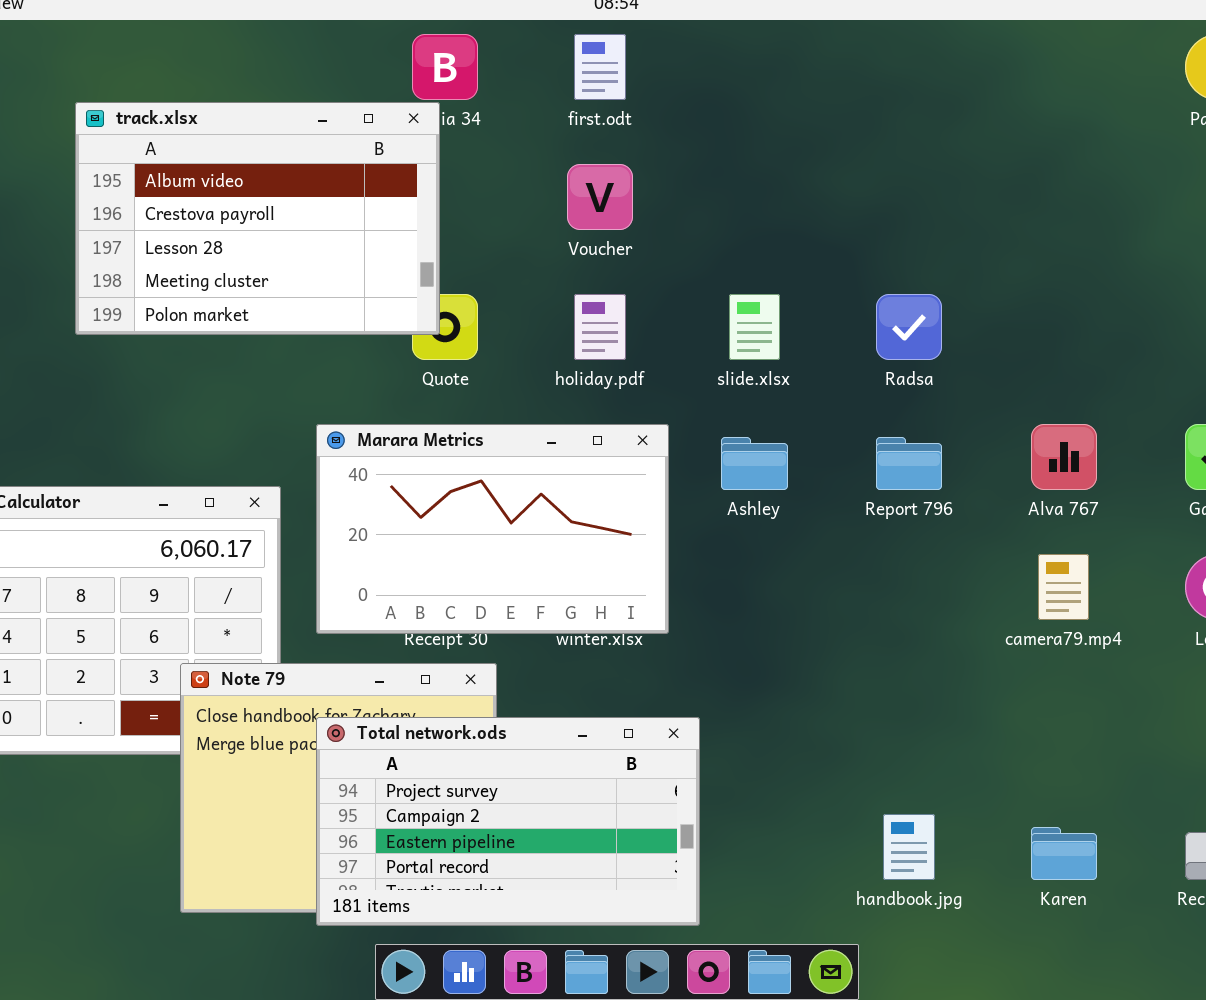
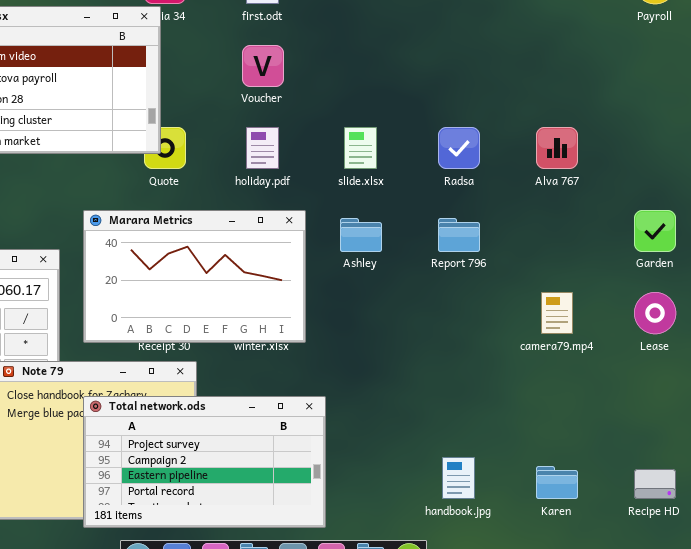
Alva 767: [1031,424,1097,490] -> [536,127,578,169], moved

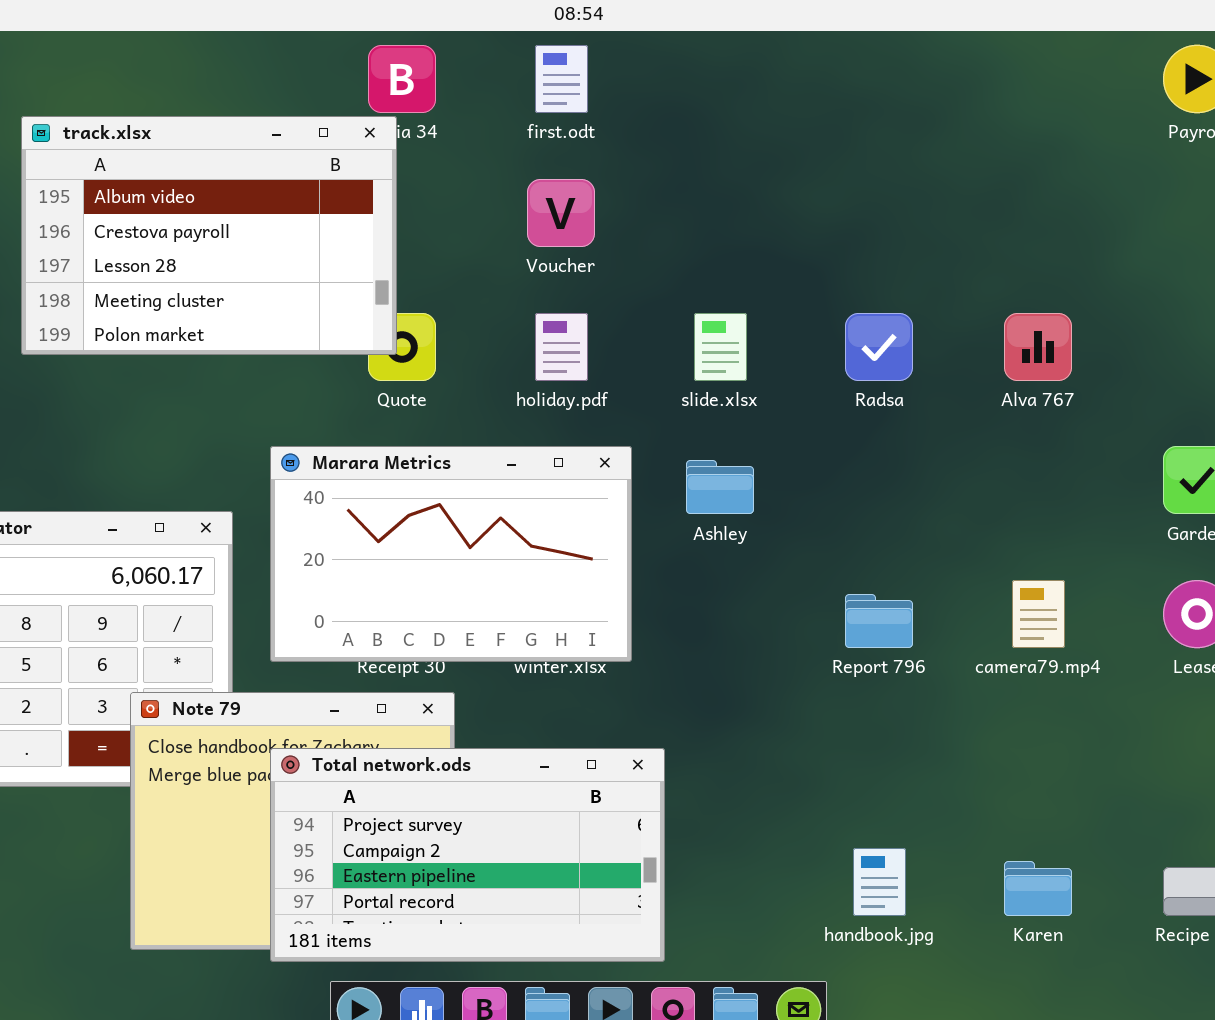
Report 796: [438,218,480,252] -> [845,594,913,648], moved

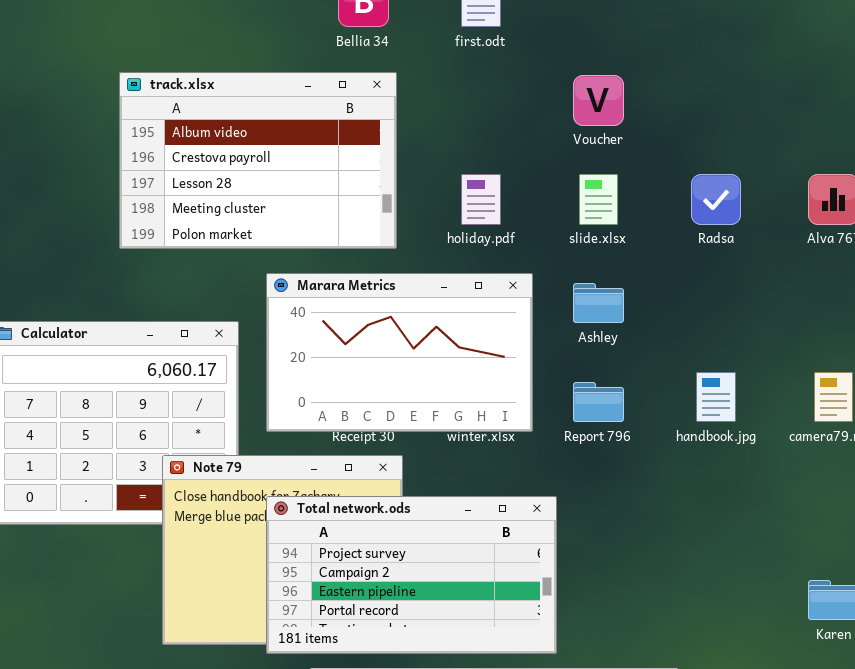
track.xlsx: [21,116,397,355] -> [119,72,397,249], moved
Voucher: [527,179,595,247] -> [573,75,624,126], moved
Report 796: [845,594,913,648] -> [573,382,624,422], moved
handbook.jpg: [853,848,906,916] -> [696,372,736,422], moved

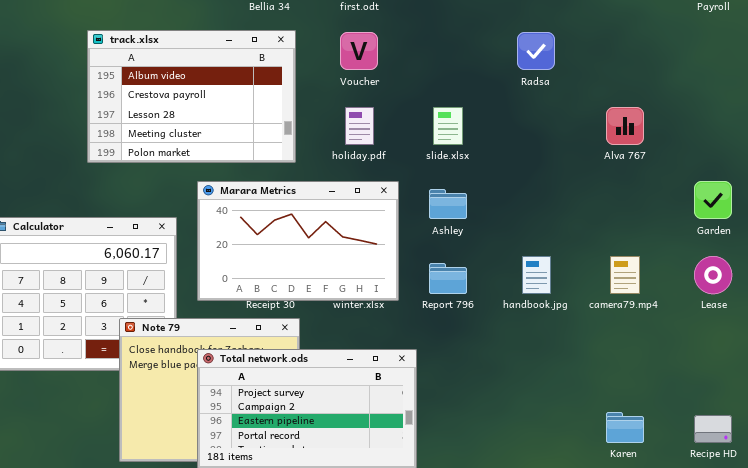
Voucher: [573,75,624,126] -> [340,32,378,70], moved
Radsa: [691,174,741,225] -> [517,32,555,70], moved

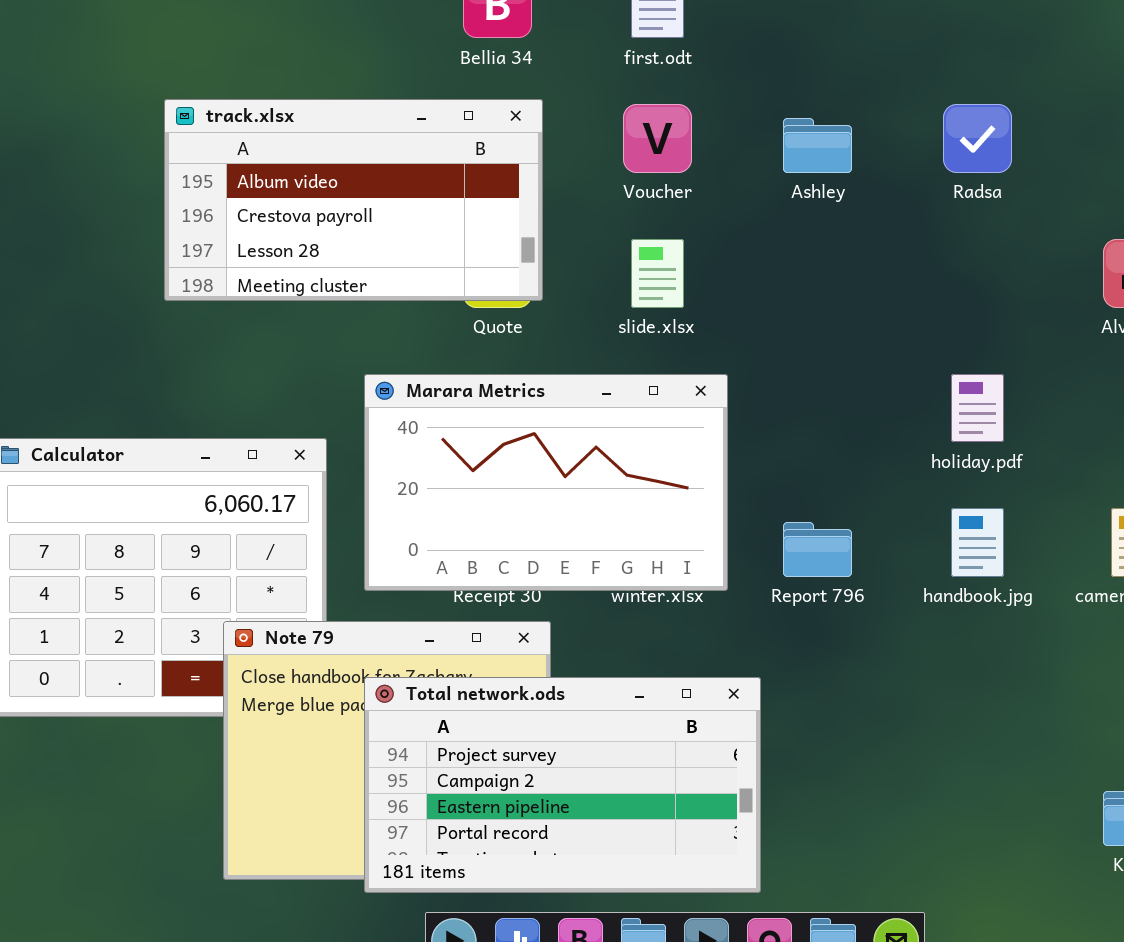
track.xlsx: [87,30,296,163] -> [164,99,543,301], resized
holiday.pdf: [345,107,374,145] -> [951,374,1004,442], moved
slide.xlsx: [433,107,463,145] -> [631,239,684,308], moved
Ashley: [429,189,467,219] -> [783,118,852,173], moved

